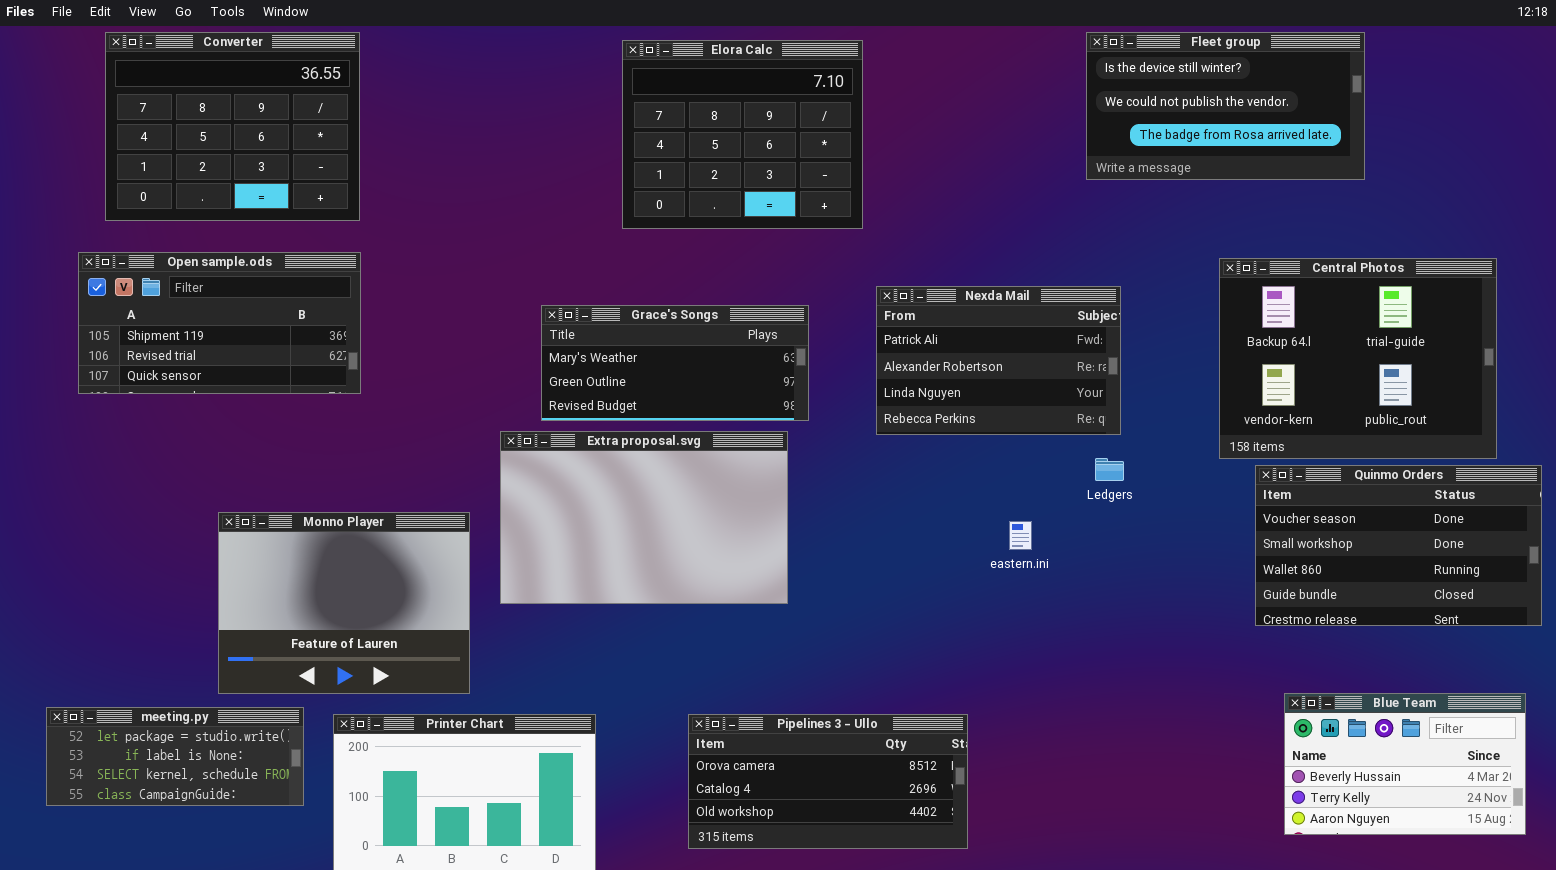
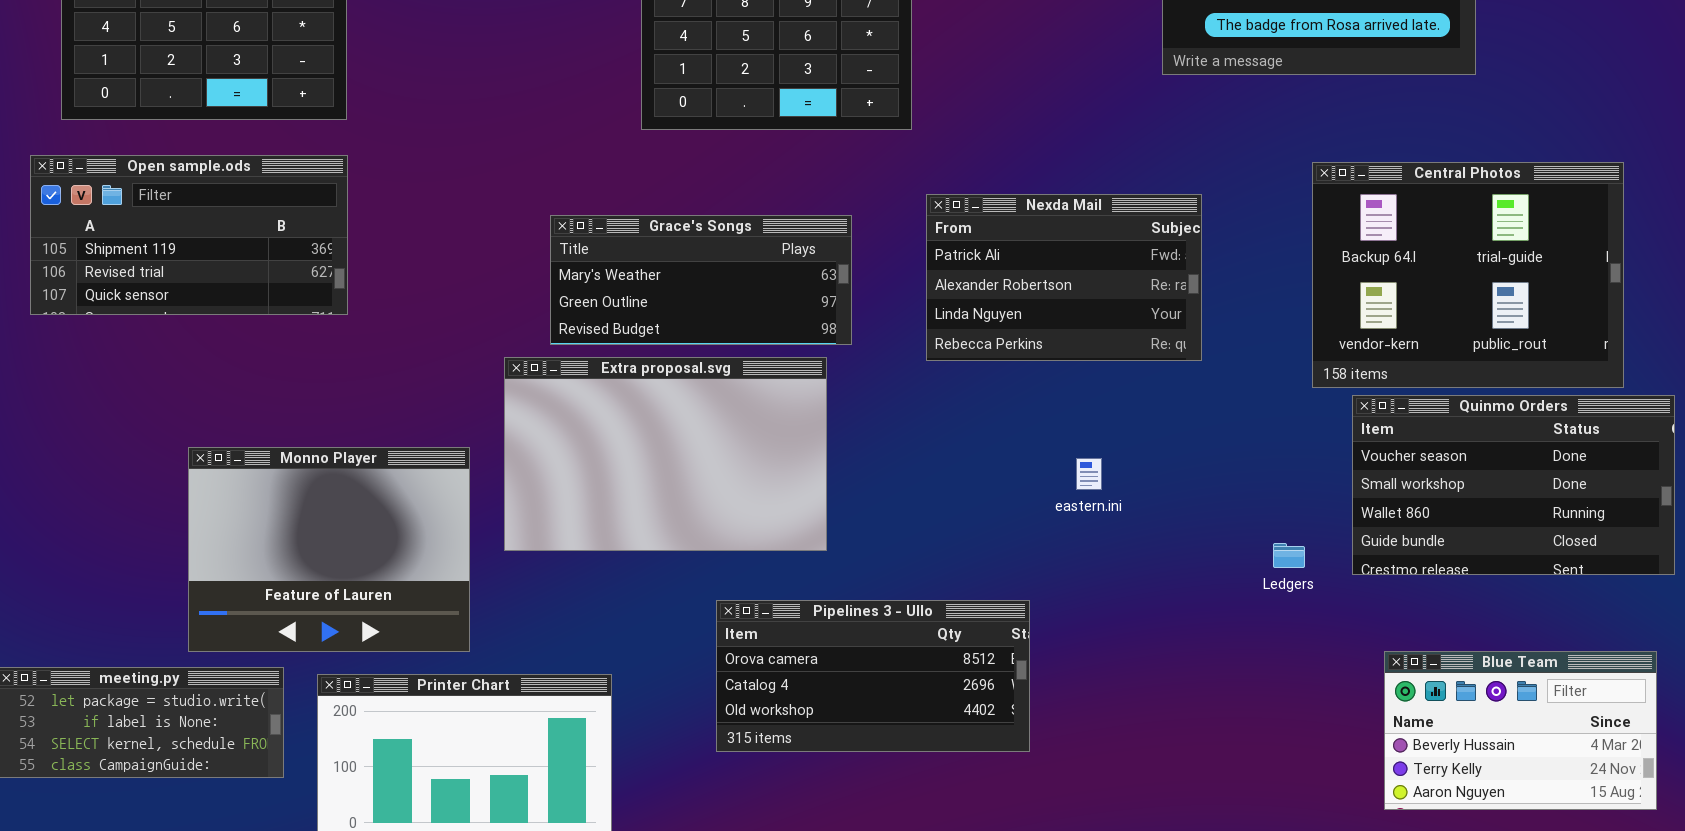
Ledgers: [1095,458,1124,481] -> [1273,543,1305,568], moved
Pipelines 3 - Ullo: [688,714,968,849] -> [716,600,1030,752], moved

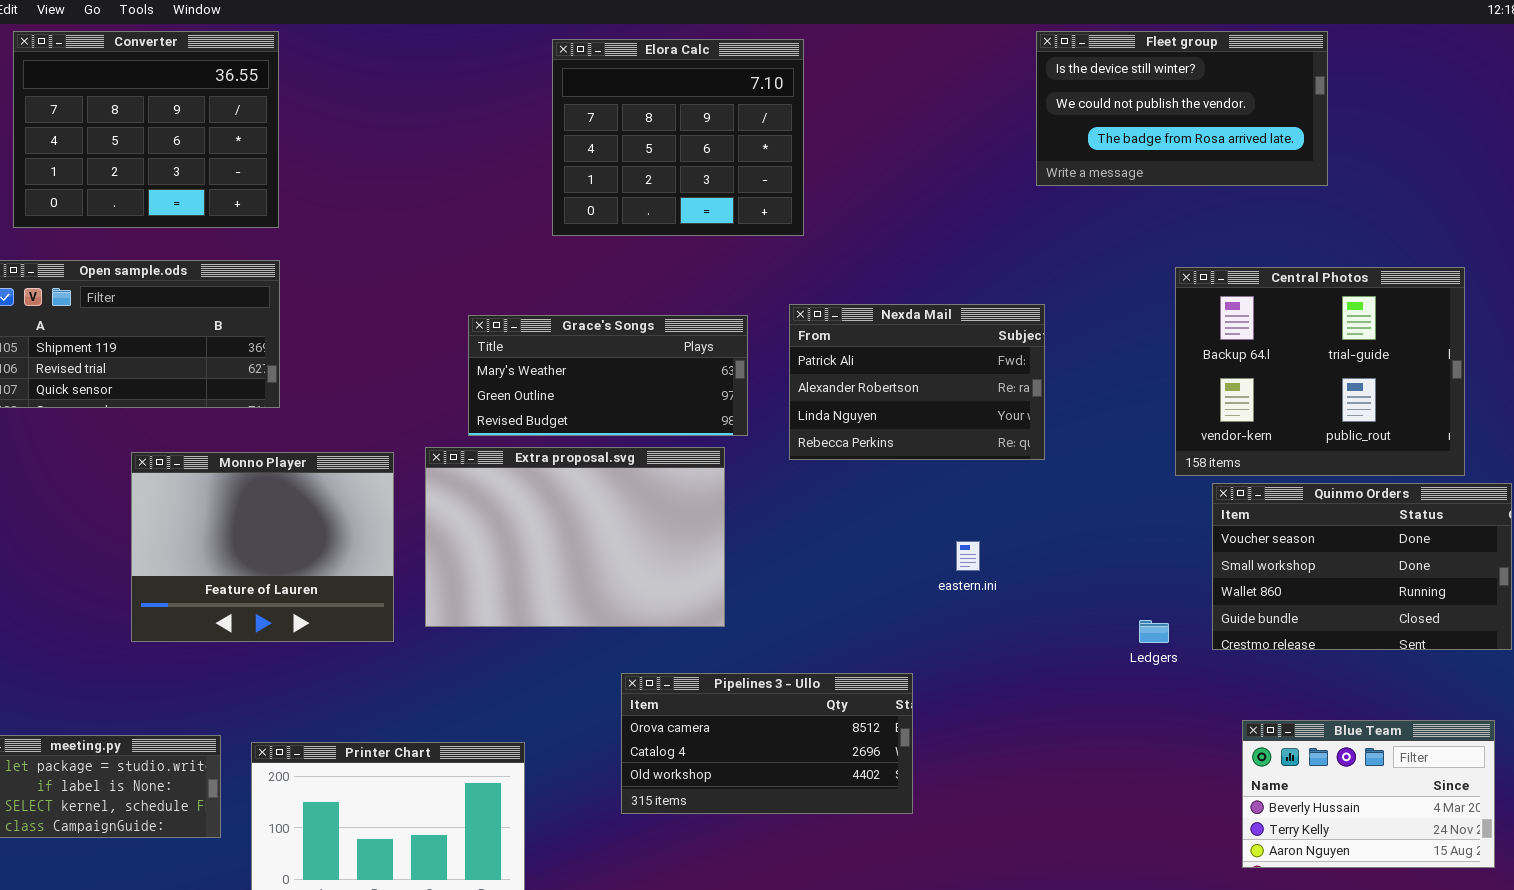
Nexda Mail: [926,194,1202,361] -> [789,304,1045,460], moved
Monno Player: [188,447,470,652] -> [131,452,394,642], moved

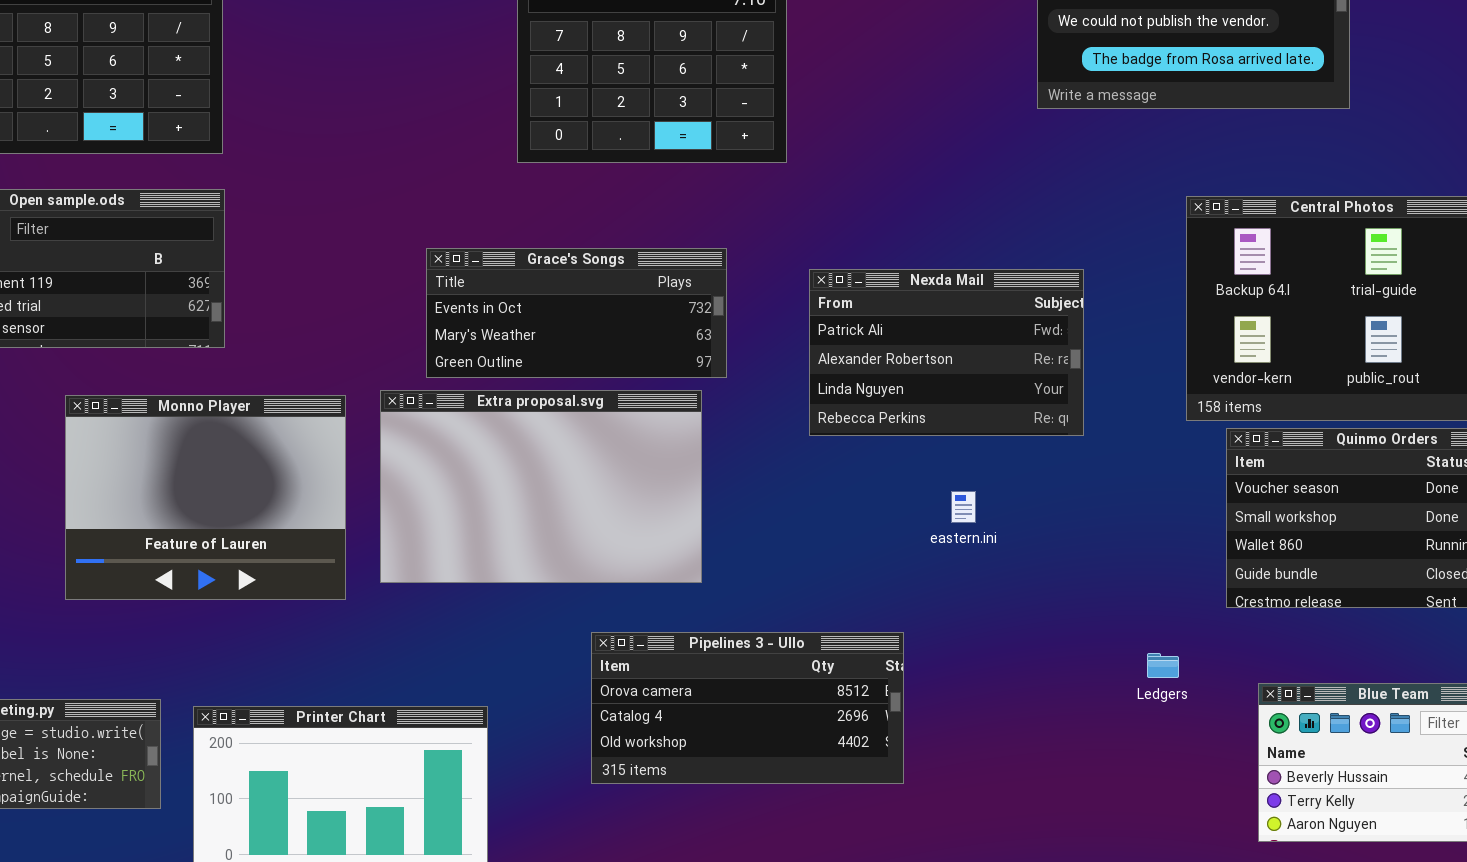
Nexda Mail: [789,304,1045,460] -> [809,269,1084,436], moved
Grace's Songs: [468,315,748,436] -> [426,248,727,378], scrolled up 1 row
Ledgers: [1139,620,1169,643] -> [1147,653,1179,678], moved

